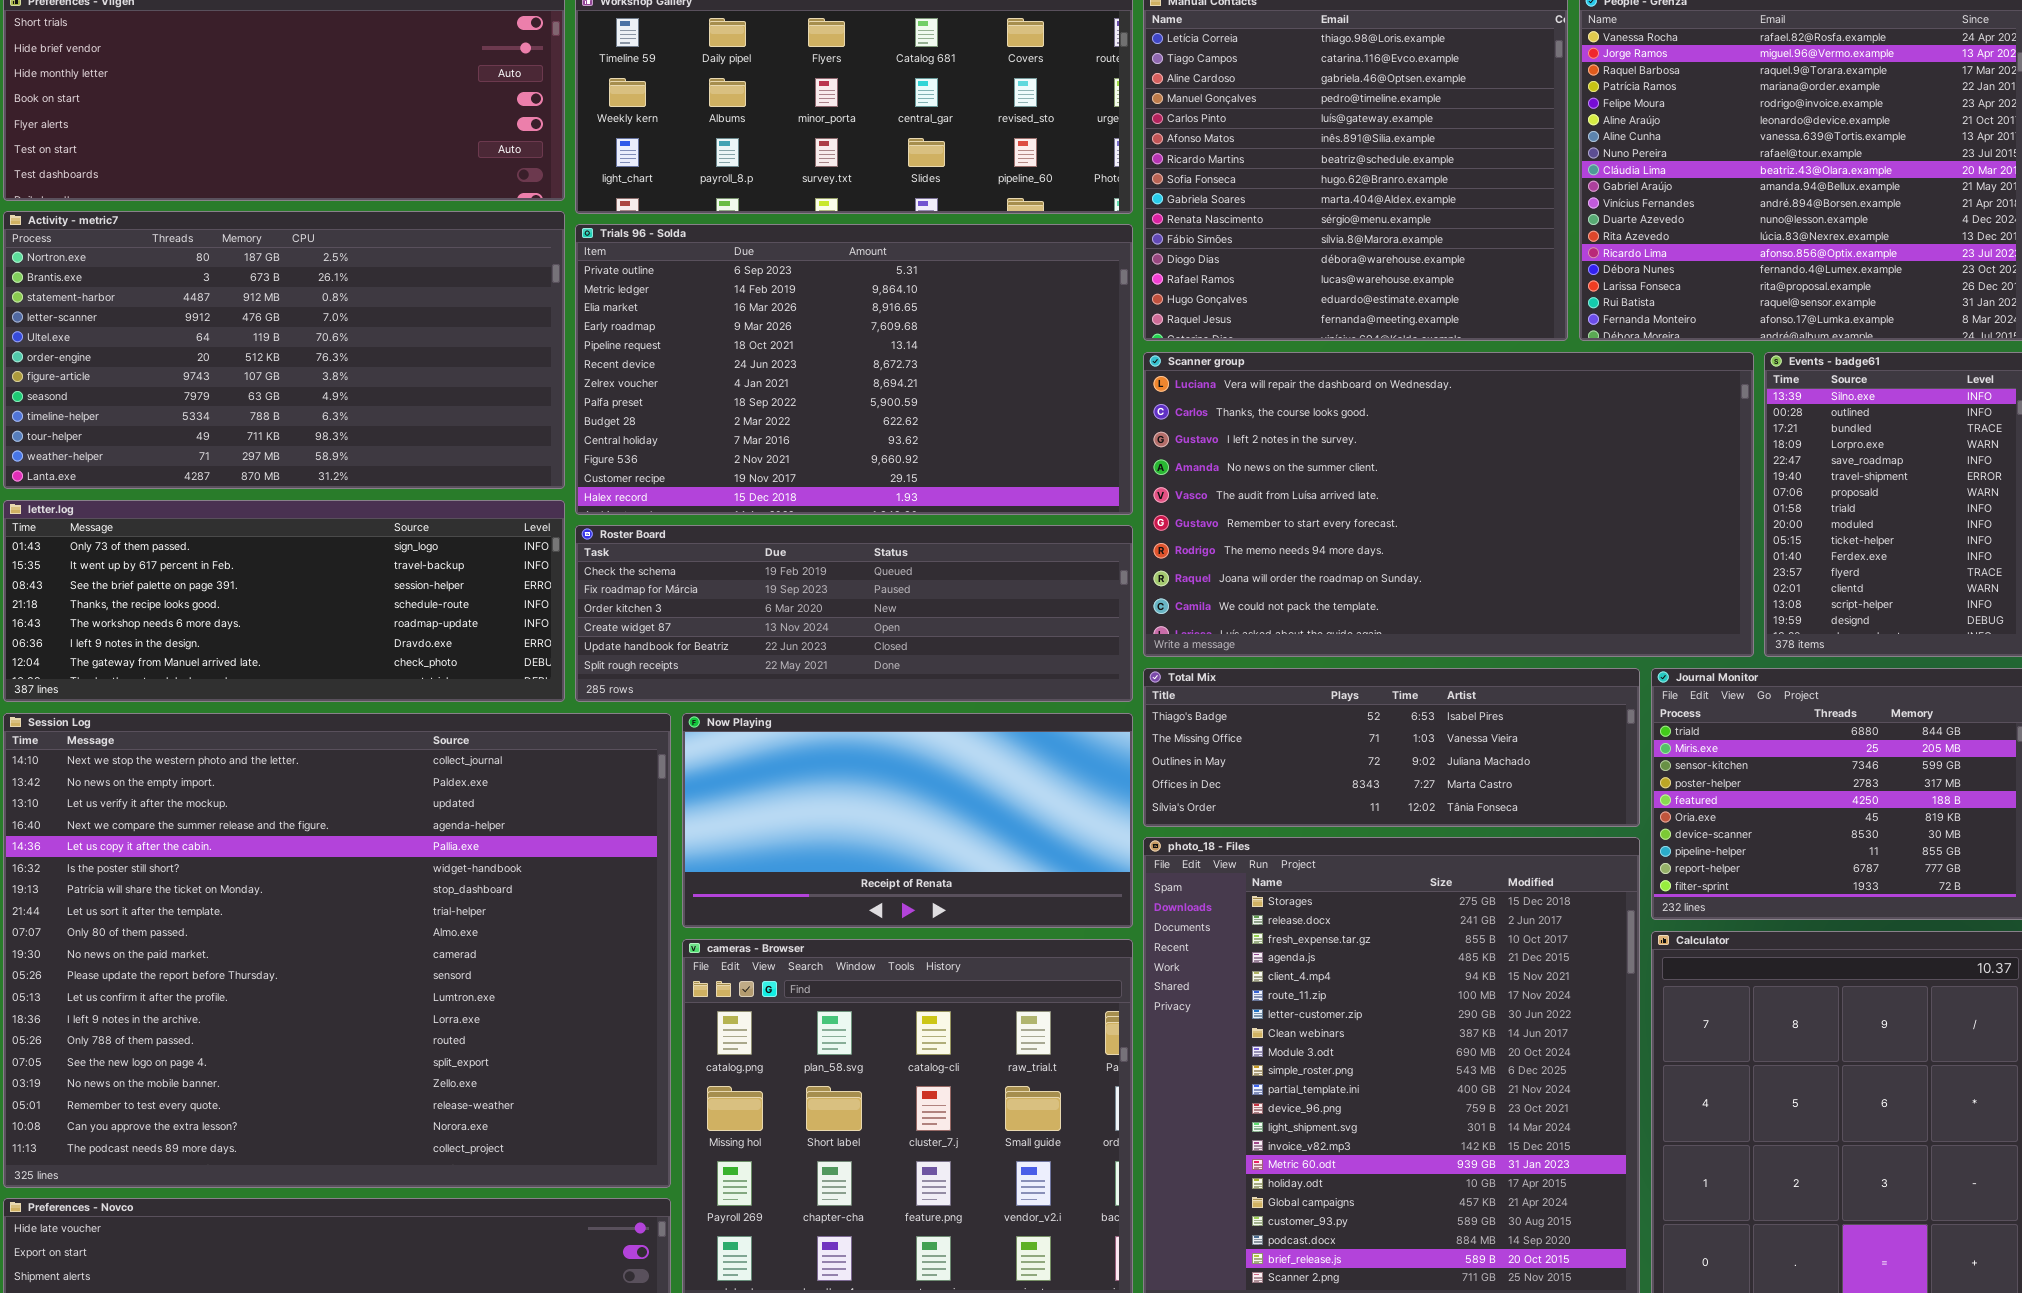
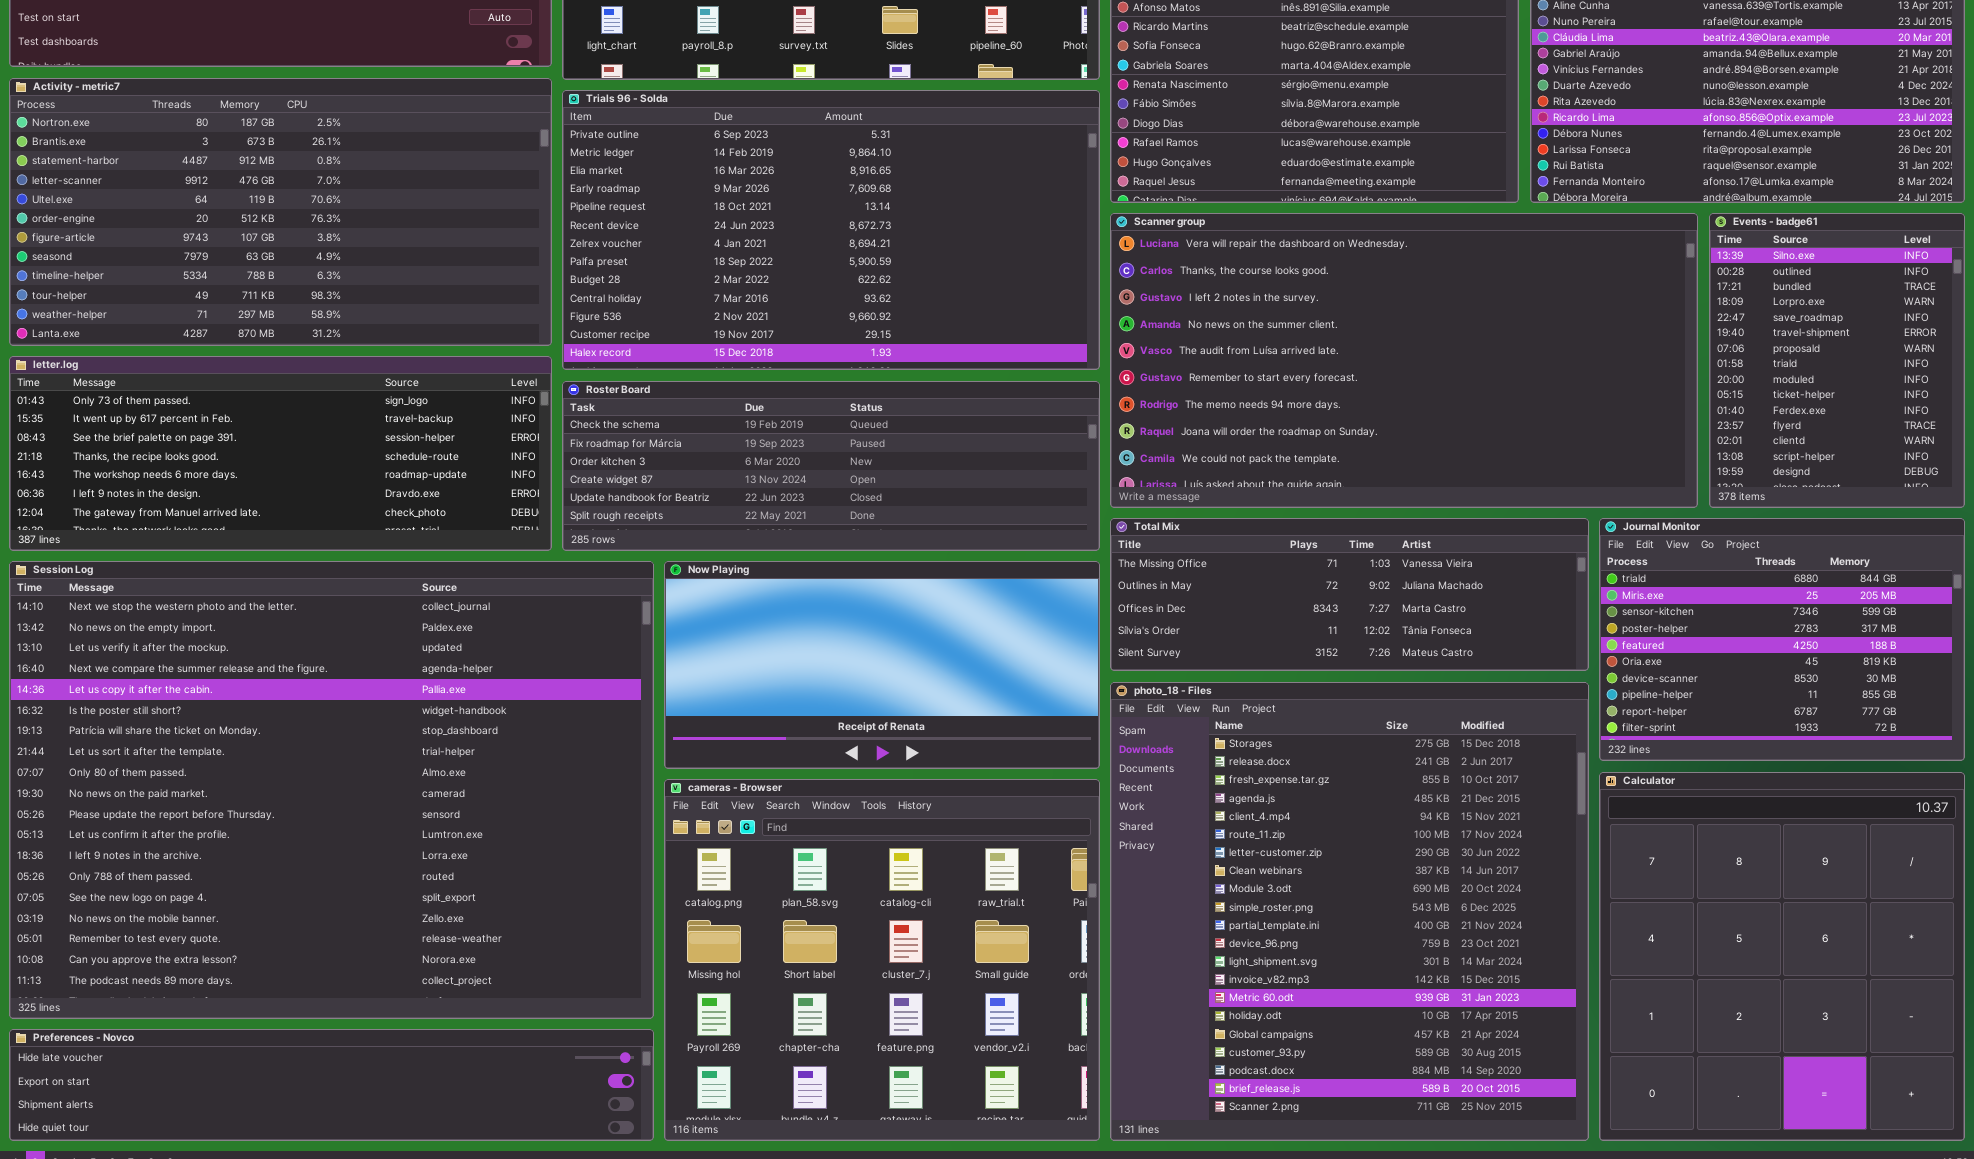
Total Mix: [1143,668,1640,827] -> [1110,518,1589,671], scrolled down 1 row

